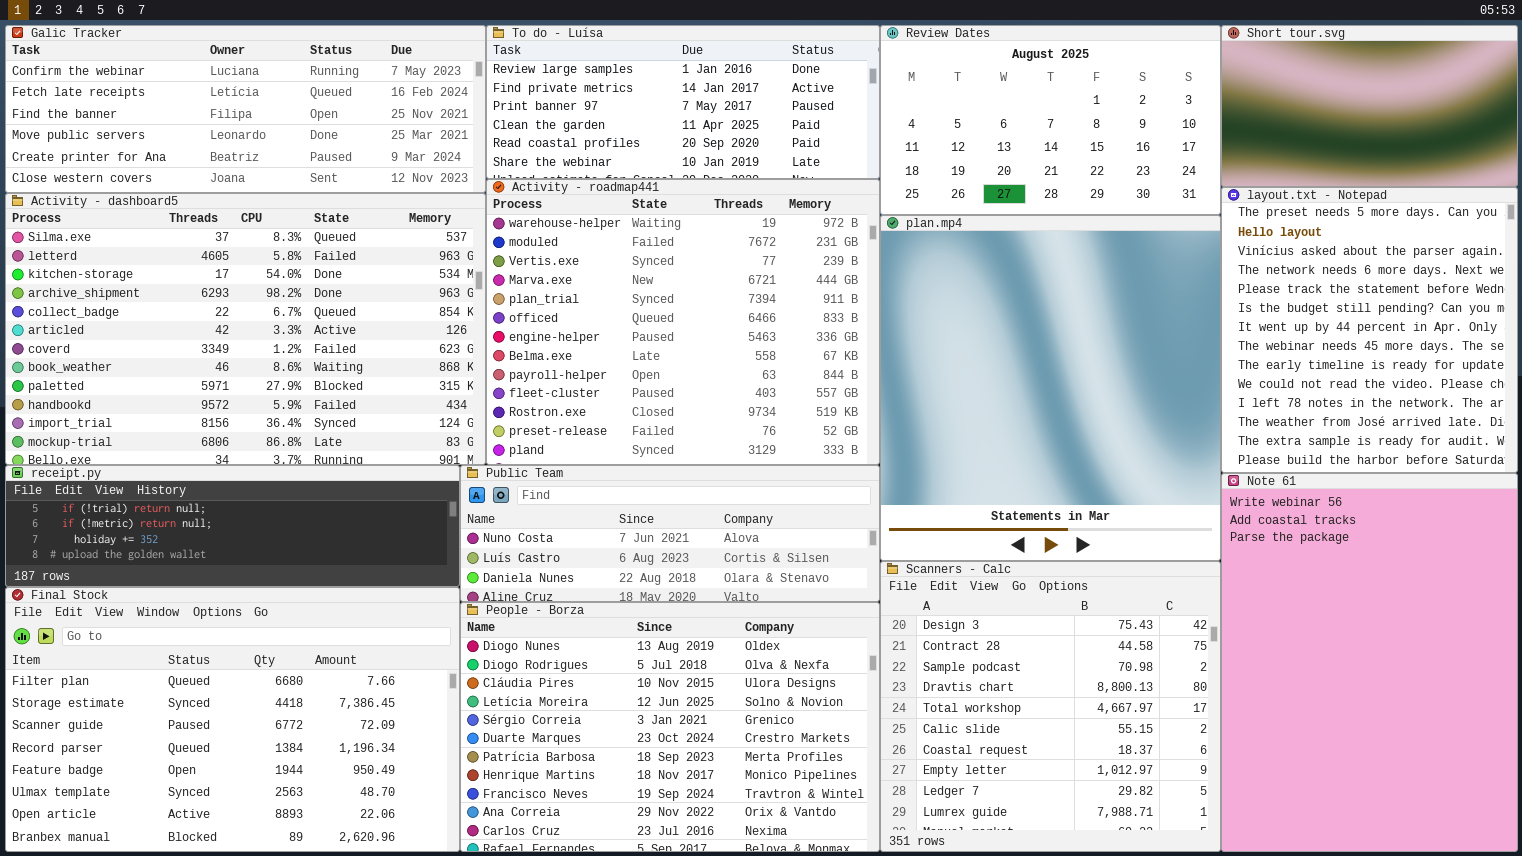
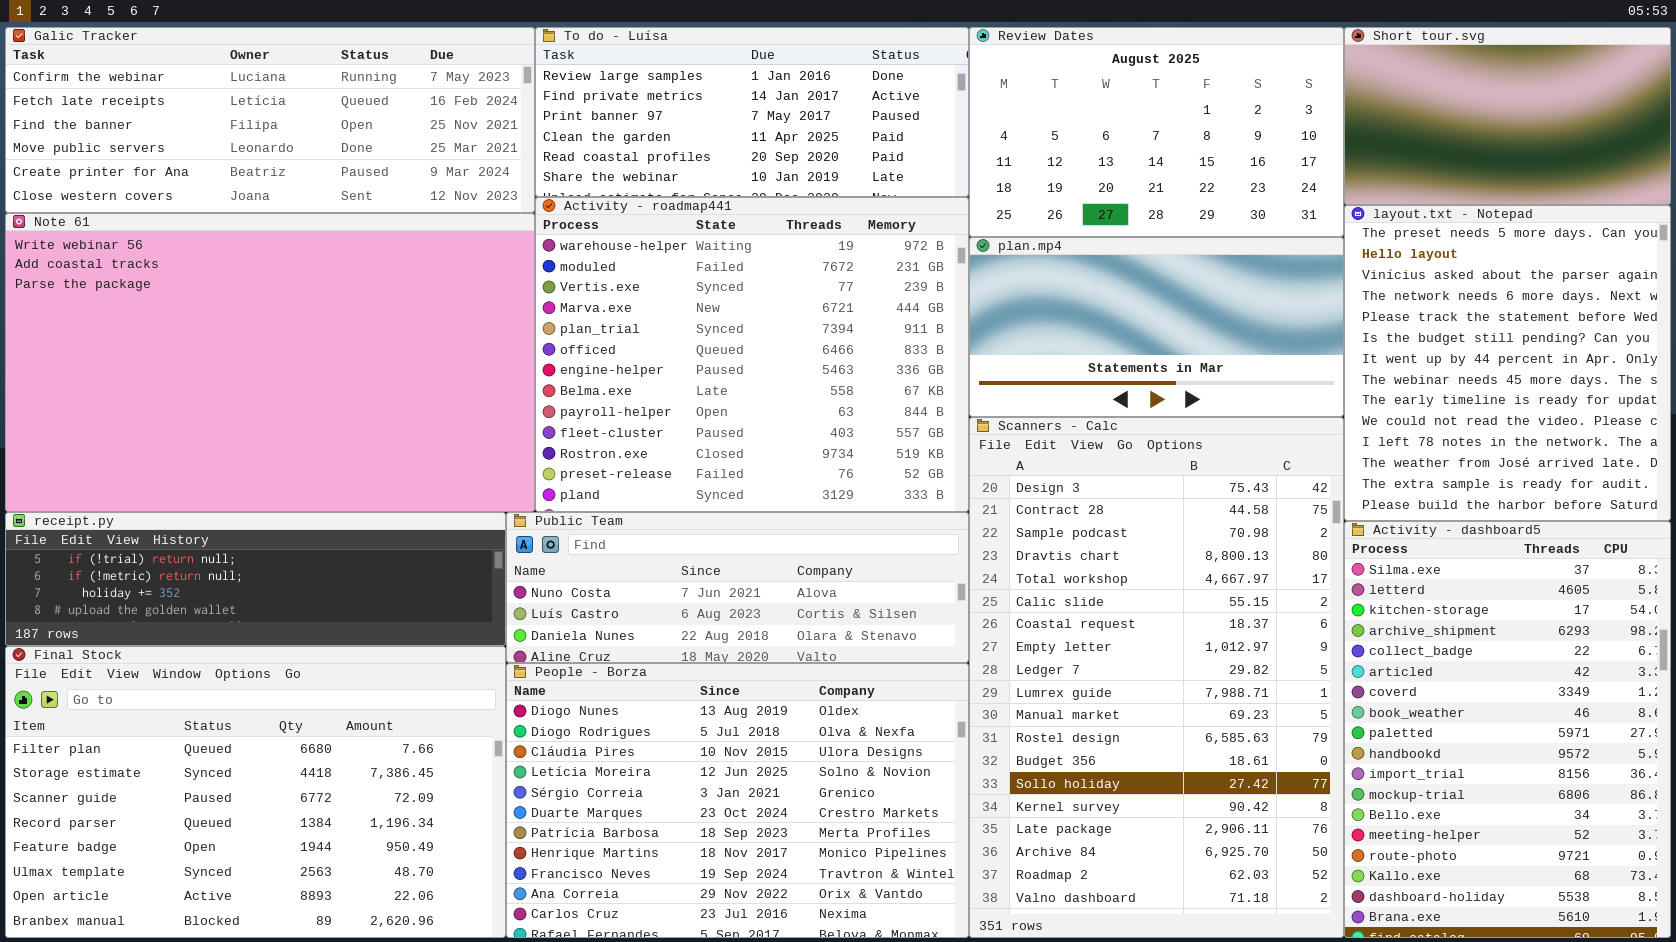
Activity - dashboard5: [5,193,486,465] -> [1344,521,1671,938], moved, resized
plan.mp4: [880,215,1221,561] -> [969,237,1344,417], resized
Note 61: [1221,473,1518,852] -> [5,213,535,512], moved, resized
Scanners - Calc: [880,561,1221,852] -> [969,417,1344,938], resized

